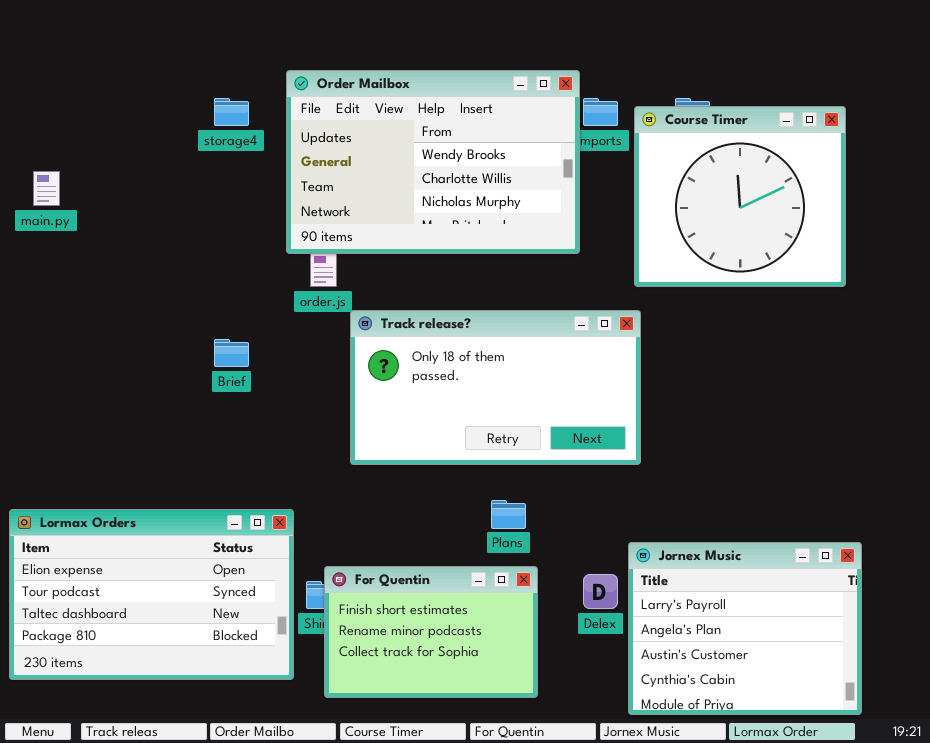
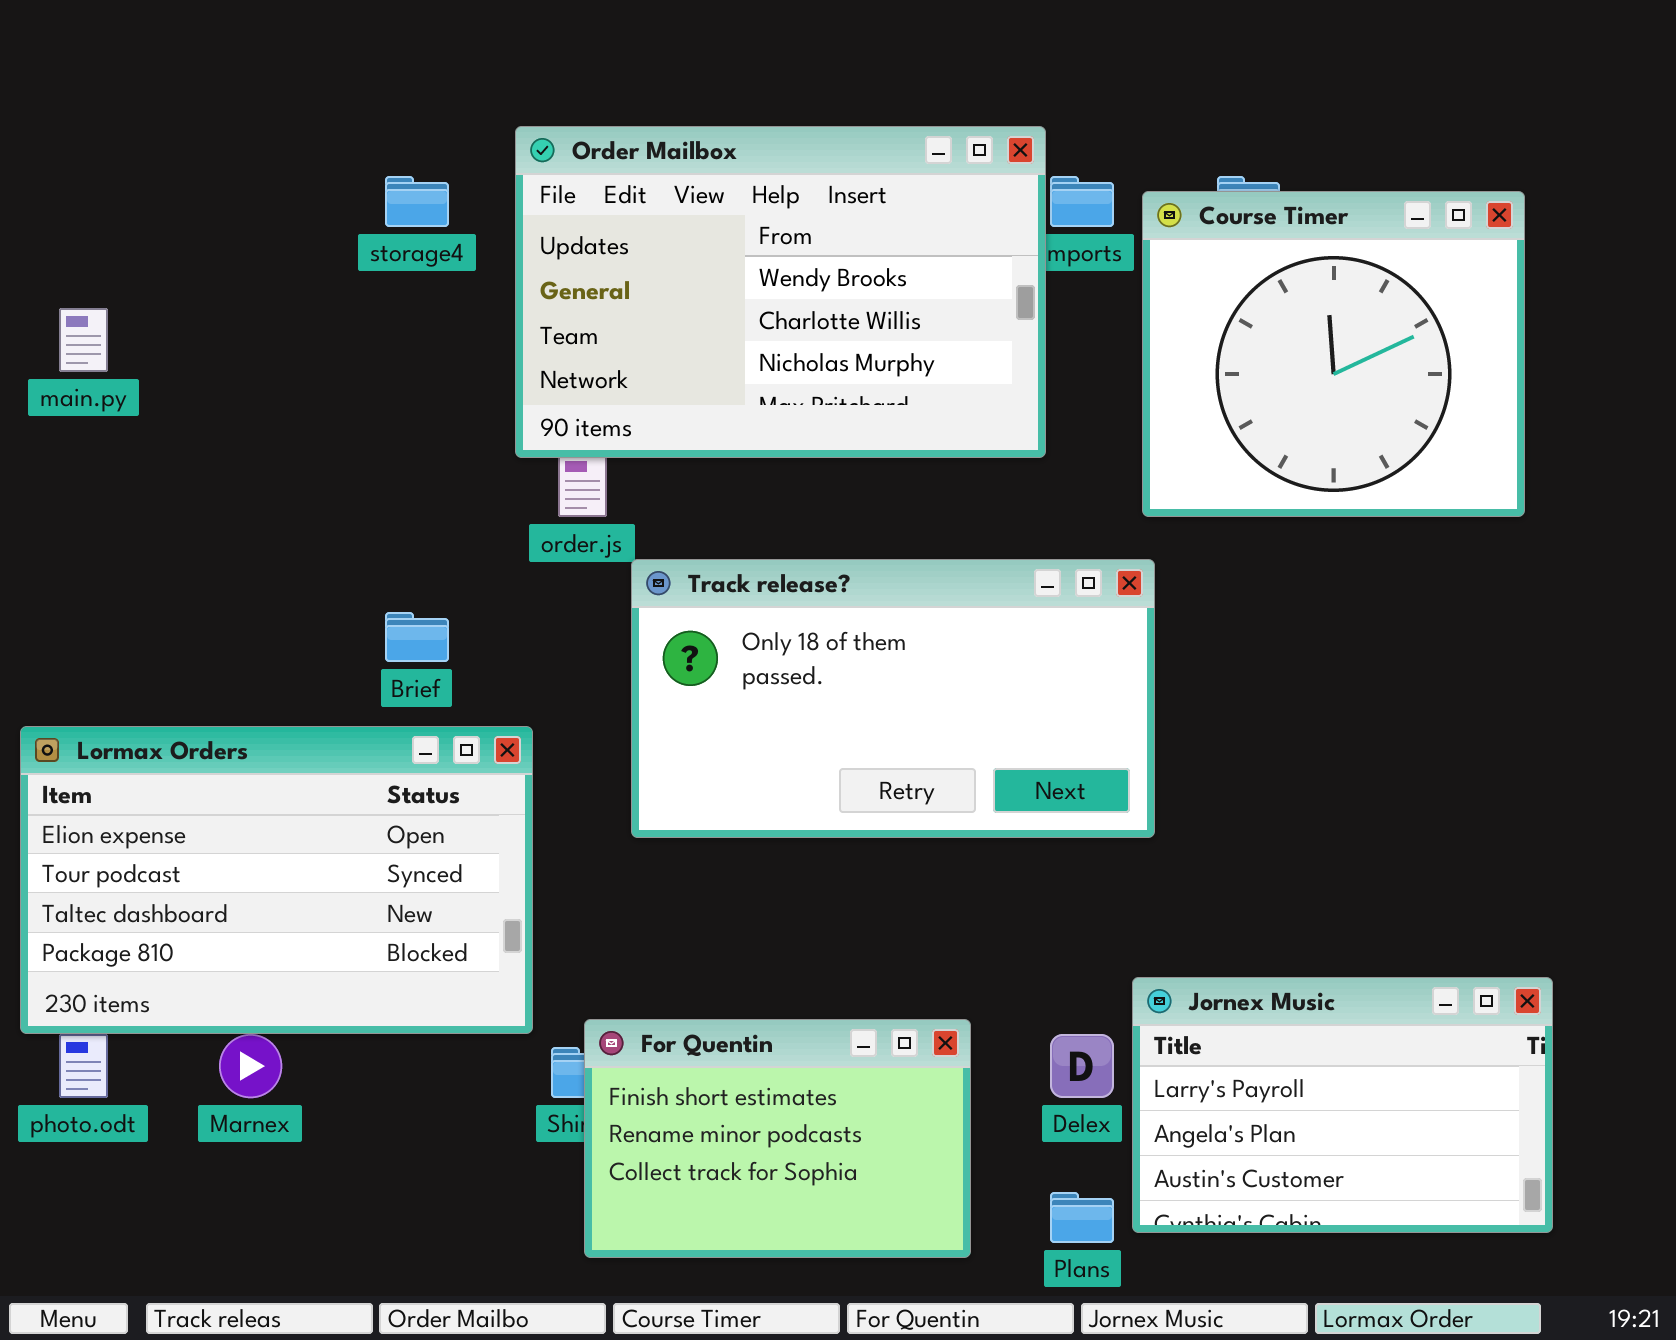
Plans: [491,500,526,529] -> [1050,1192,1114,1243], moved
Lormax Orders: [9,509,294,680] -> [20,726,533,1034], moved
Jornex Music: [628,542,862,715] -> [1132,977,1553,1233], resized

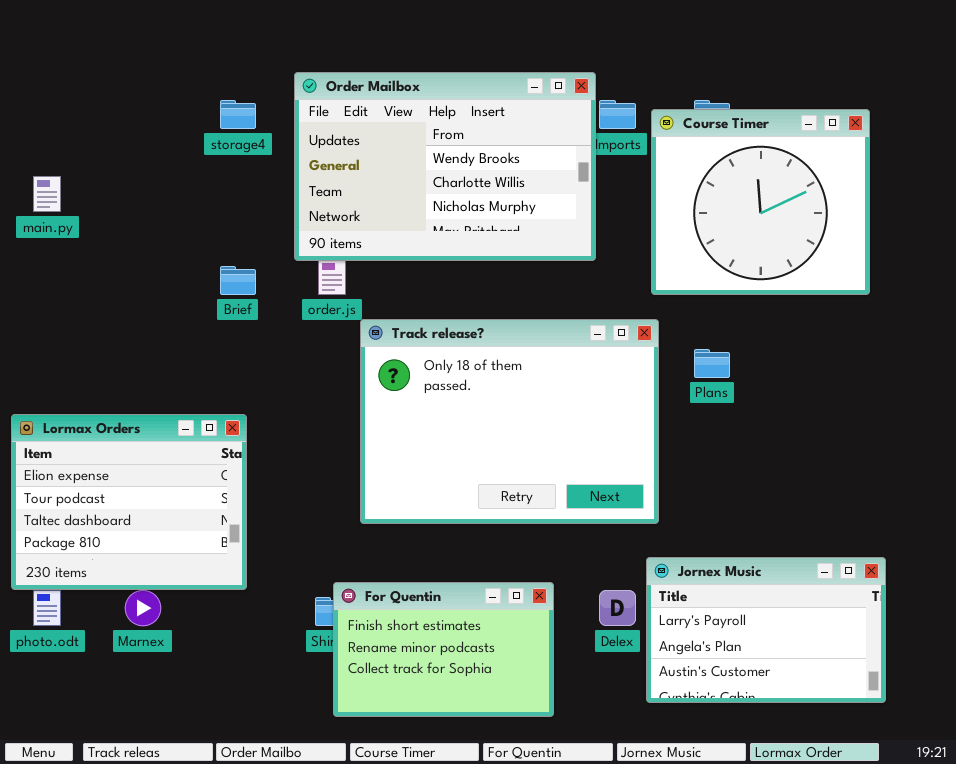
Track release?: [631,559,1155,838] -> [360,319,659,524], resized
Brief: [385,612,449,662] -> [220,266,256,295], moved
Lormax Orders: [20,726,533,1034] -> [11,414,247,590], resized
Plans: [1050,1192,1114,1243] -> [694,349,730,378], moved

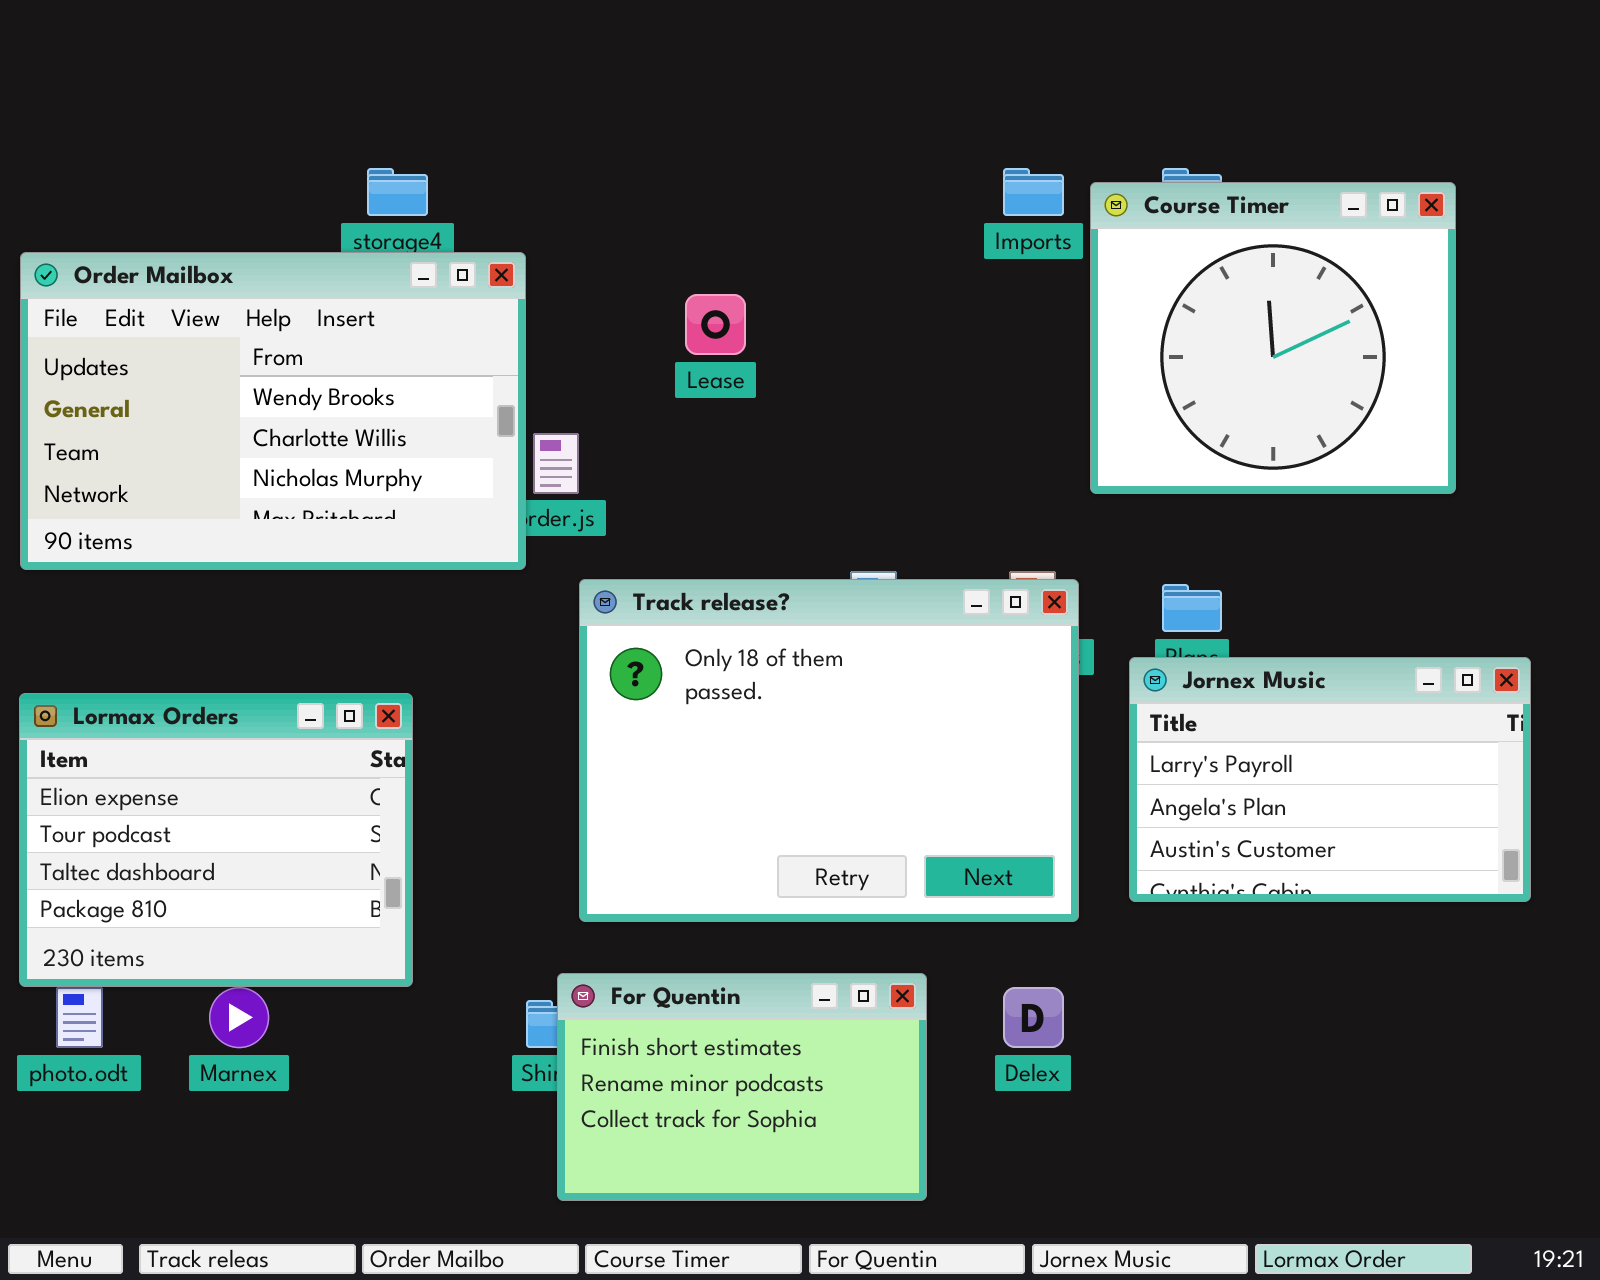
Order Mailbox: [294,72,596,261] -> [20,252,526,570], moved
Track release?: [360,319,659,524] -> [579,579,1079,922], moved
Jornex Music: [646,557,886,703] -> [1129,657,1531,902], moved

